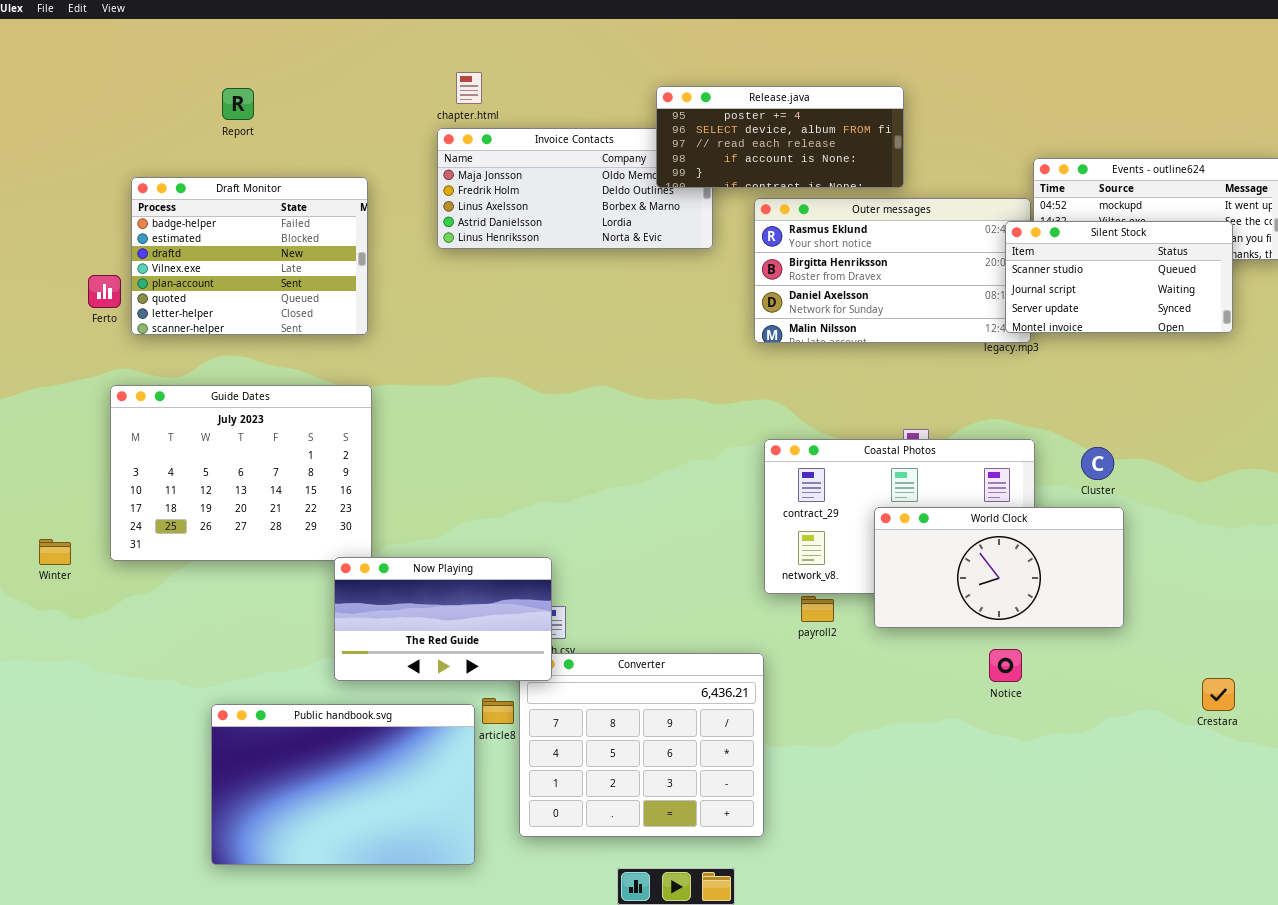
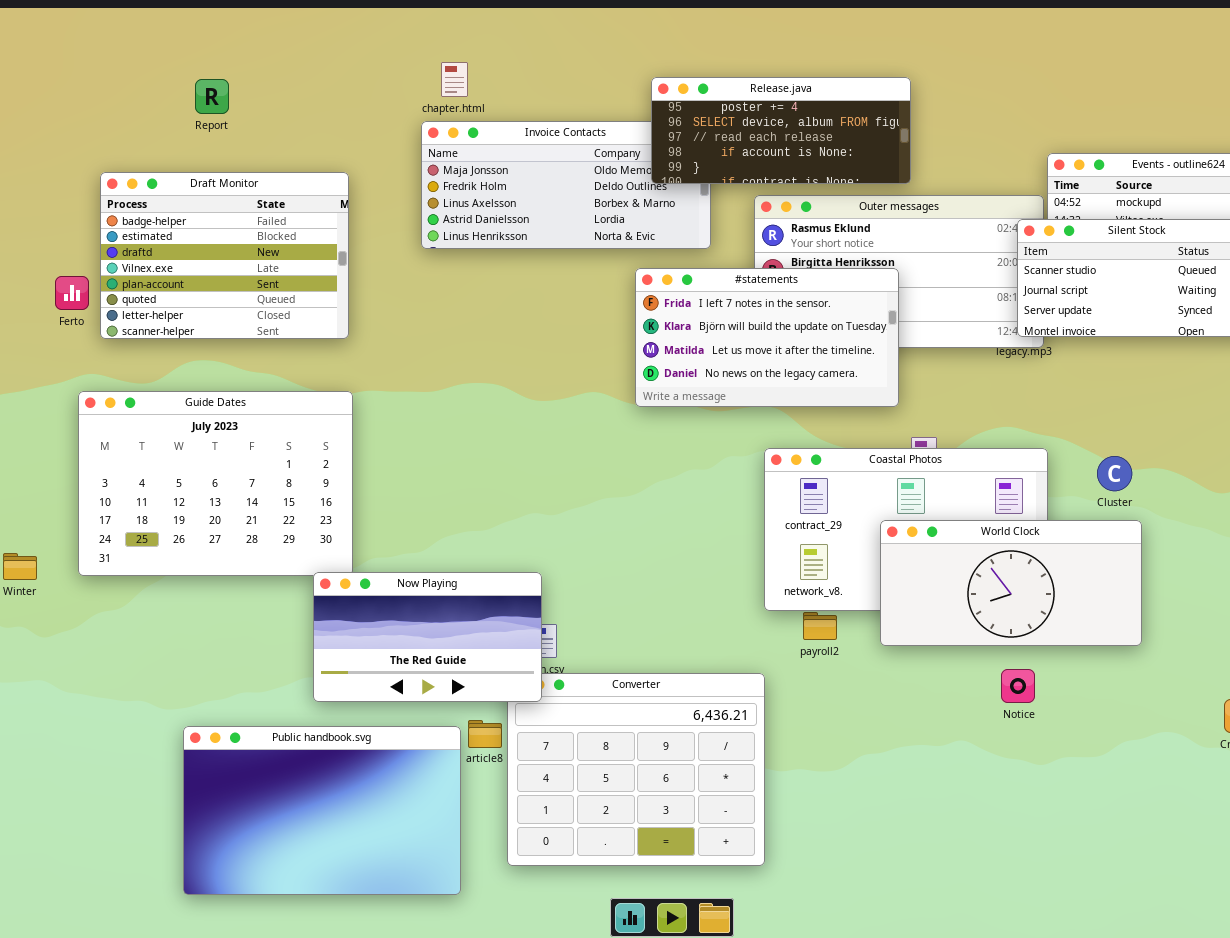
#statements: none -> [635,268,899,407], opened

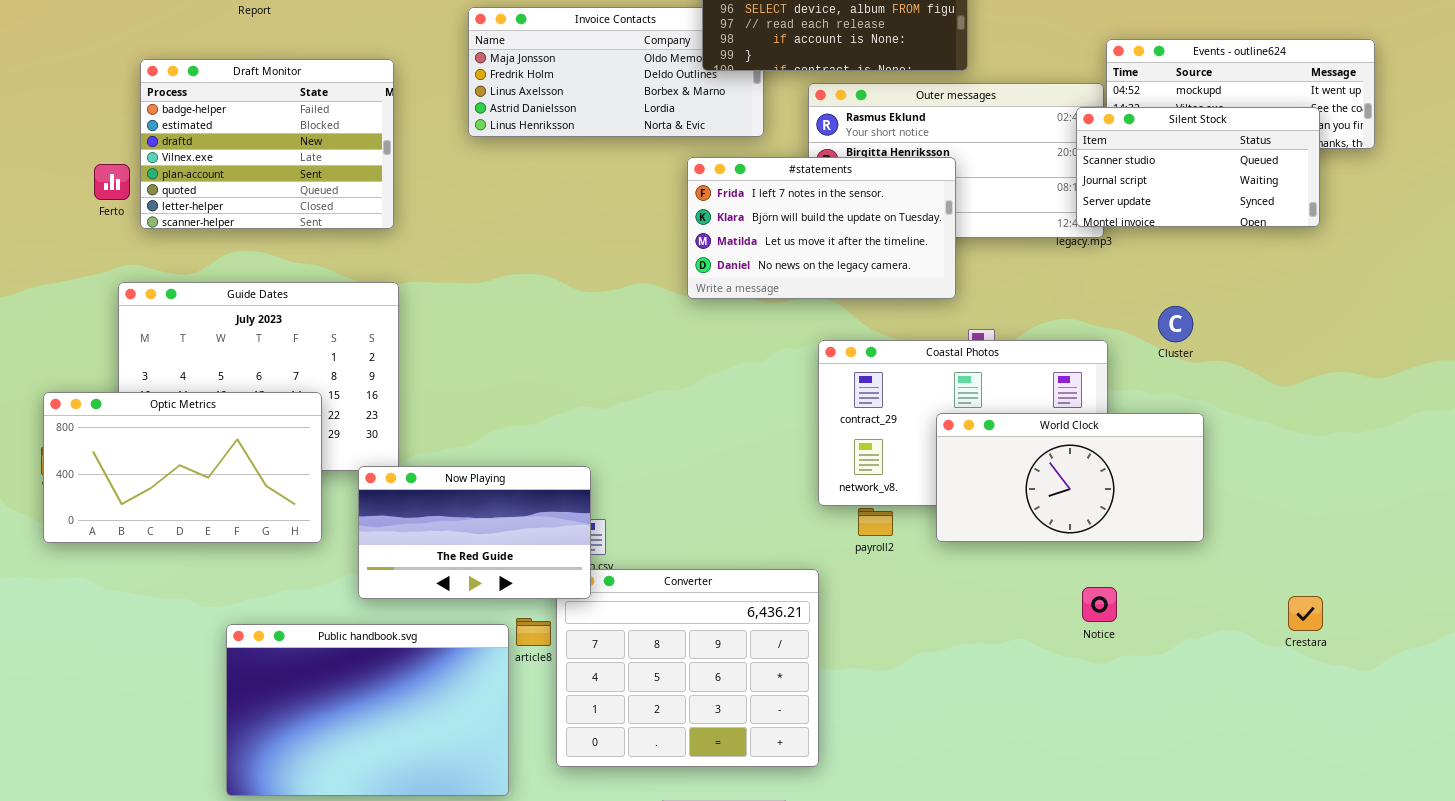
Cluster: [1097,456,1132,491] -> [1158,306,1193,342], moved
Optic Metrics: none -> [43,392,322,543], opened
Notice: [1001,669,1035,703] -> [1082,587,1117,622], moved

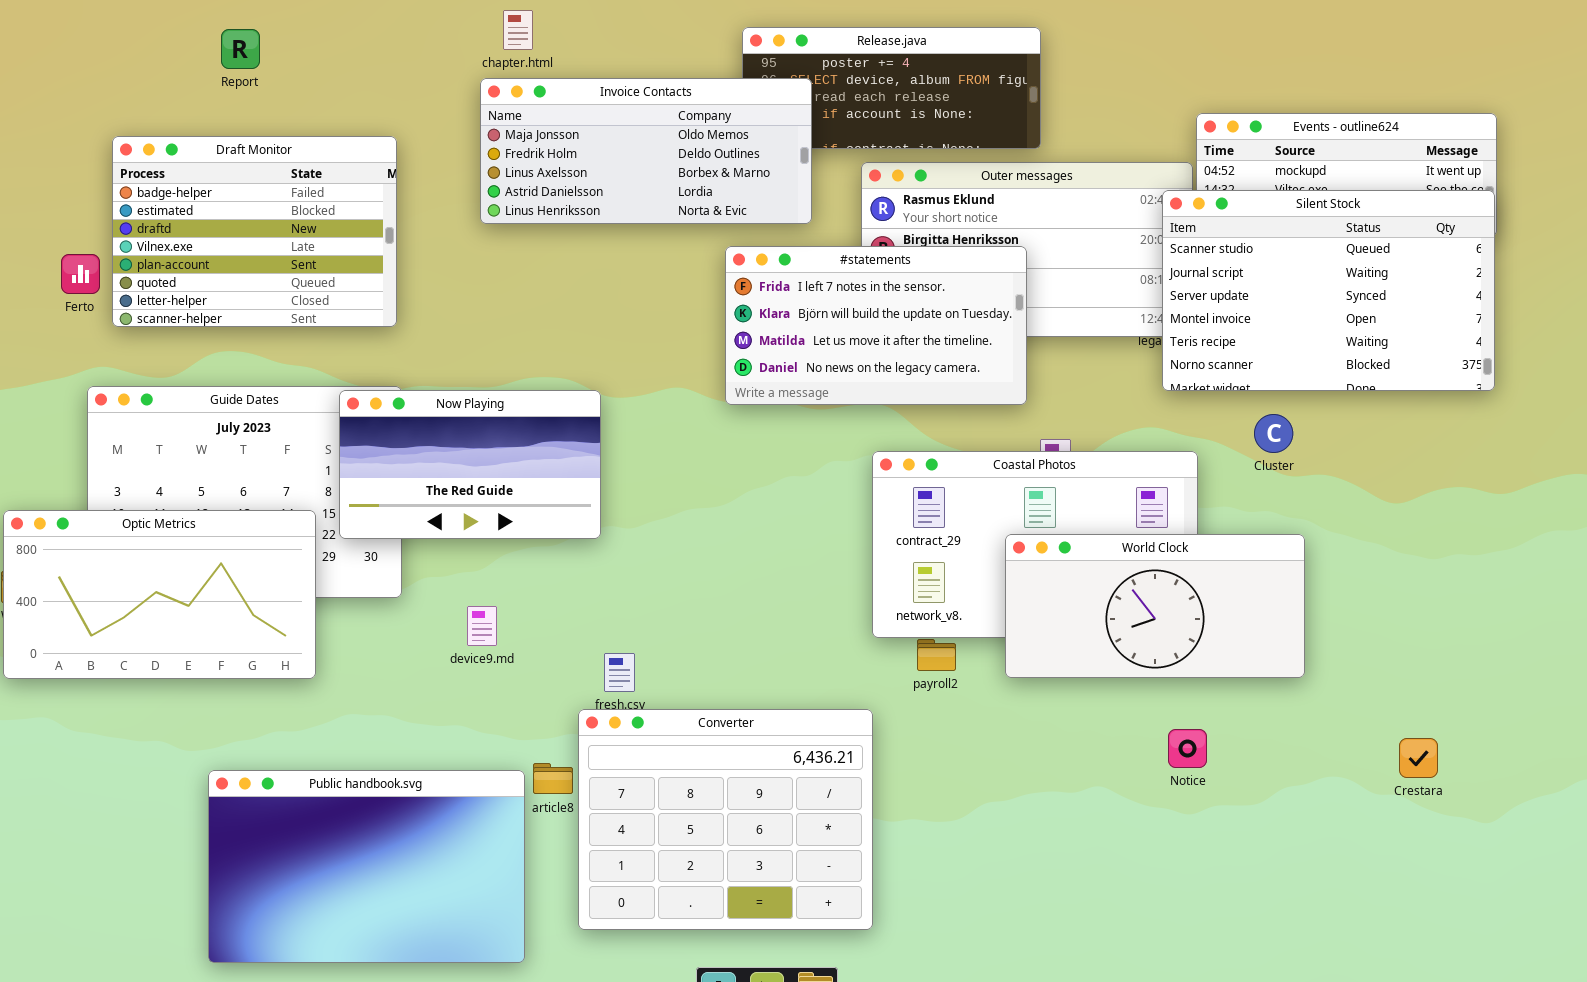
Invoice Contacts: [468,7,764,137] -> [480,78,812,224], raised
Silent Stock: [1076,107,1320,227] -> [1162,190,1495,391], resized
Now Playing: [358,466,591,599] -> [339,390,601,539], moved

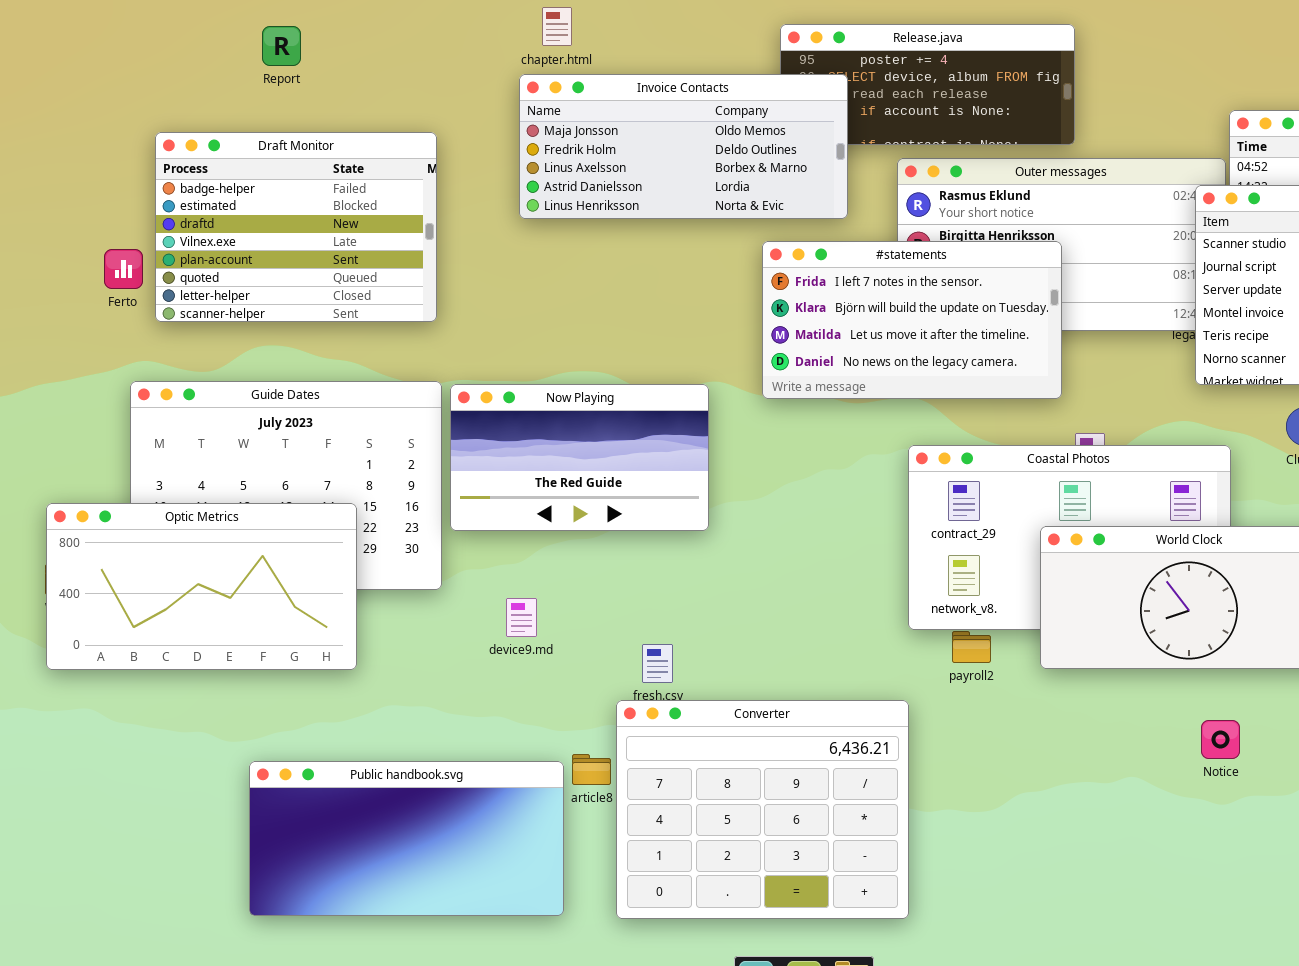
Now Playing: [339,390,601,539] -> [450,384,709,531], moved
Public handbook.svg: [208,770,525,963] -> [249,761,564,916], resized

